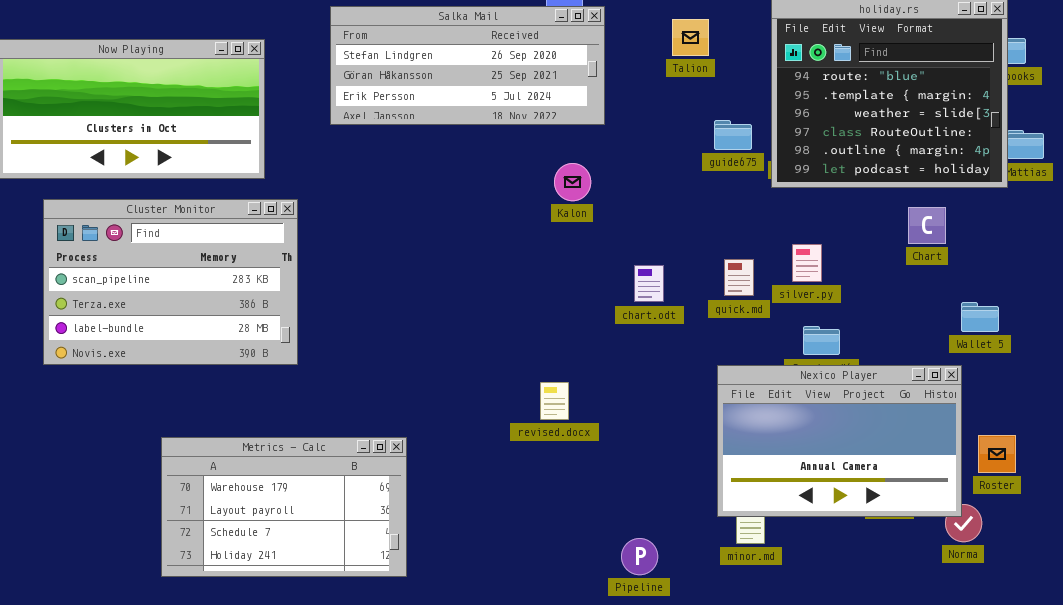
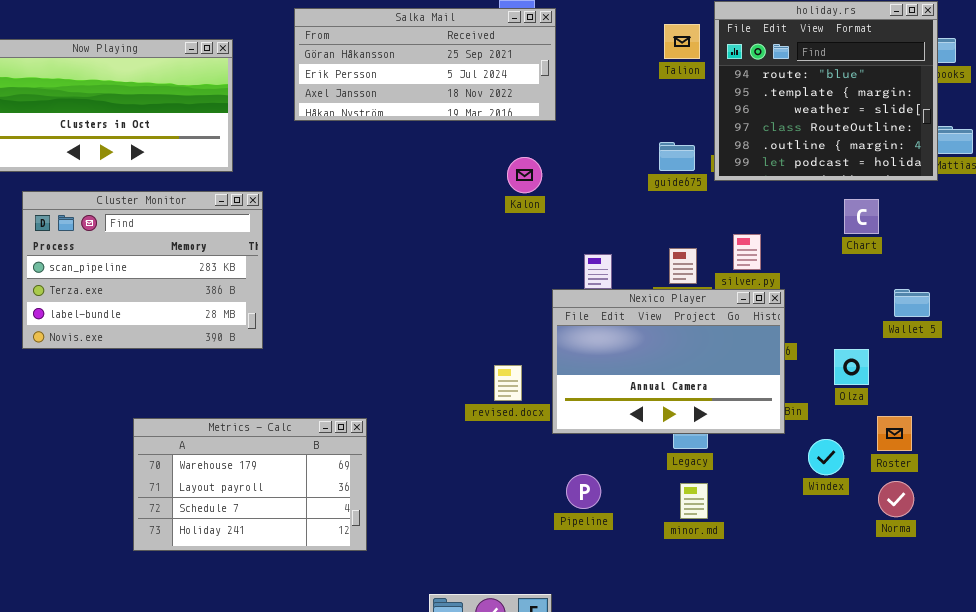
Salka Mail: [330,6,605,125] -> [294,8,556,121], scrolled down 1 row
Talion: [672,19,709,56] -> [664,24,700,59], moved
guide675: [714,120,752,150] -> [659,142,695,171], moved
Nexico Player: [717,365,962,517] -> [552,289,785,434], moved
Roster: [978,435,1016,473] -> [877,416,912,451], moved
Pipeline: [621,538,658,575] -> [566,474,601,509], moved

